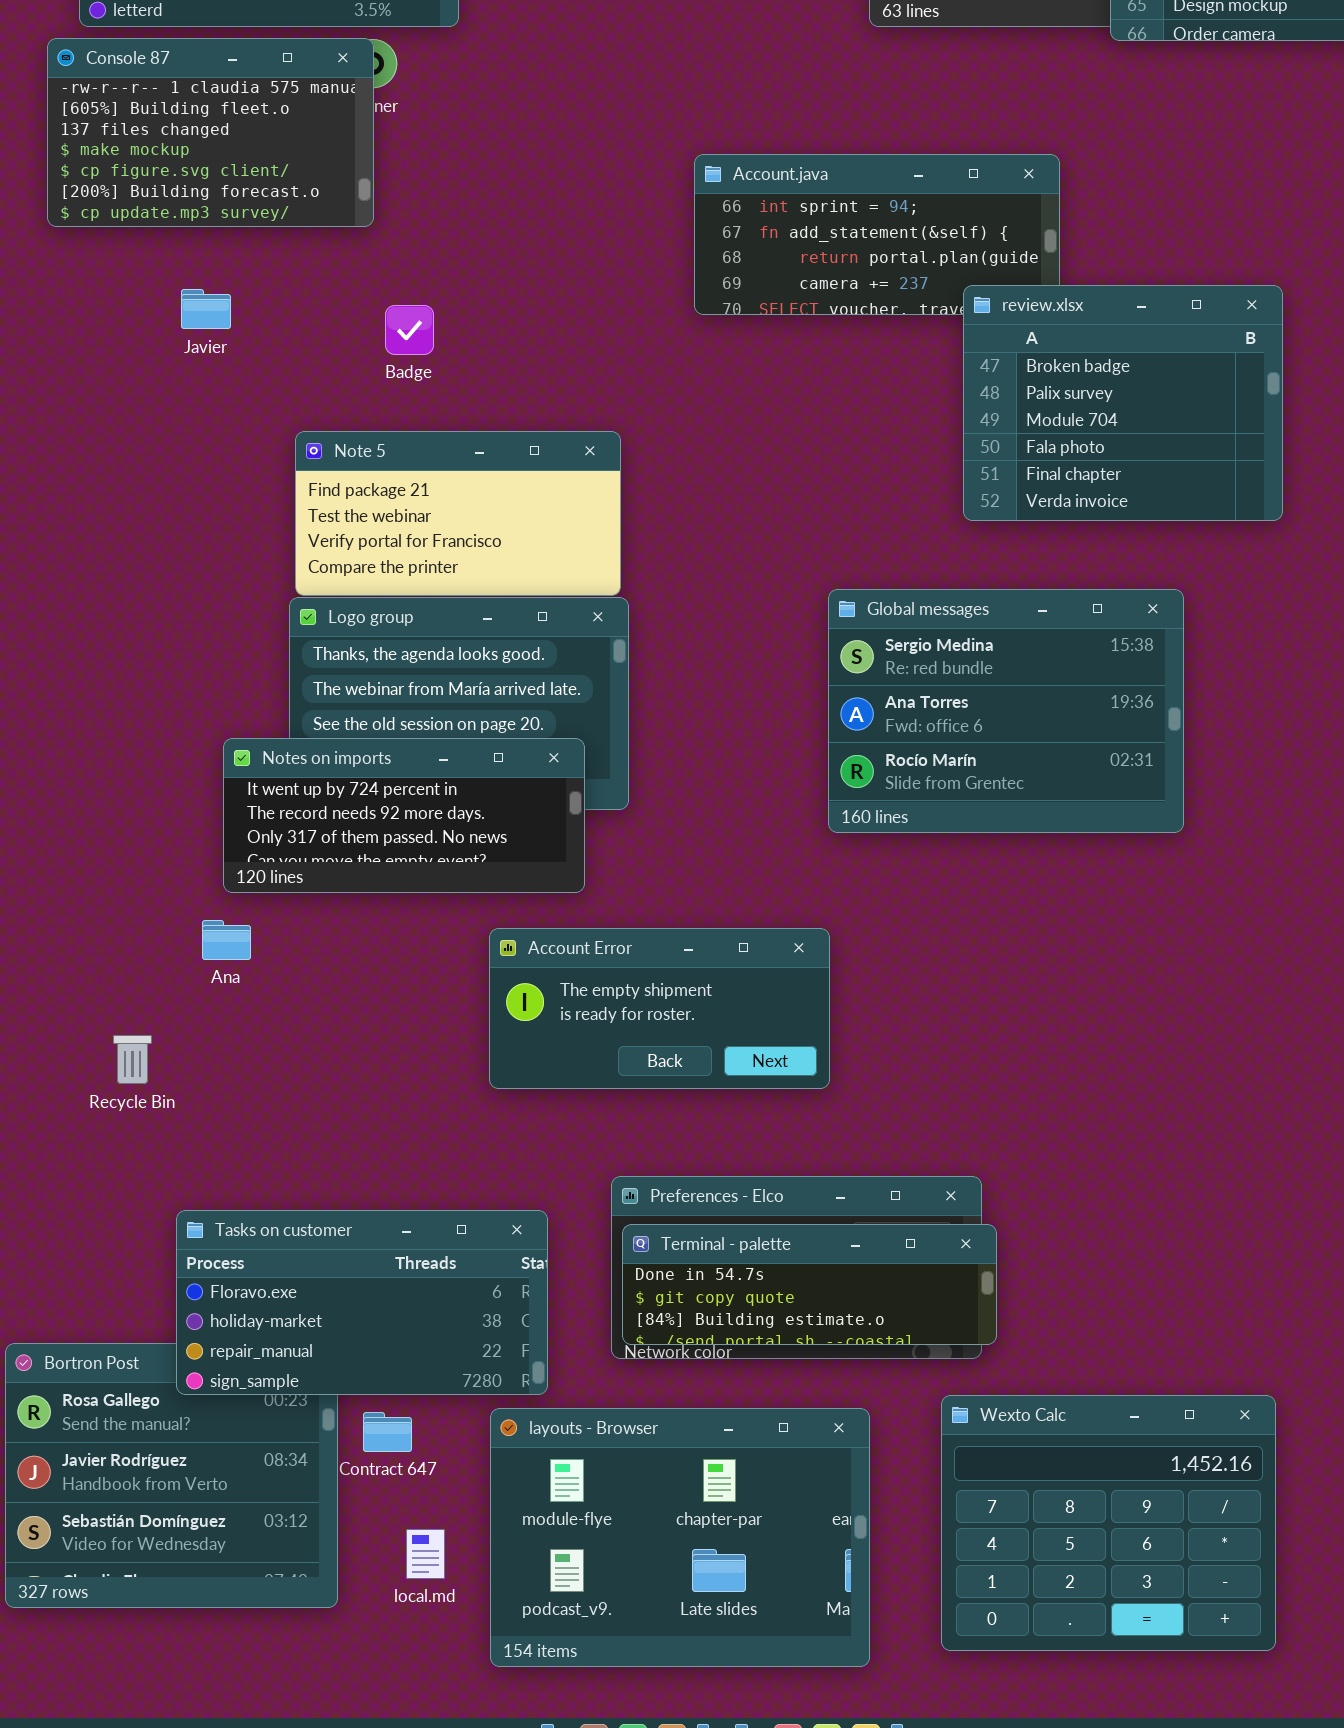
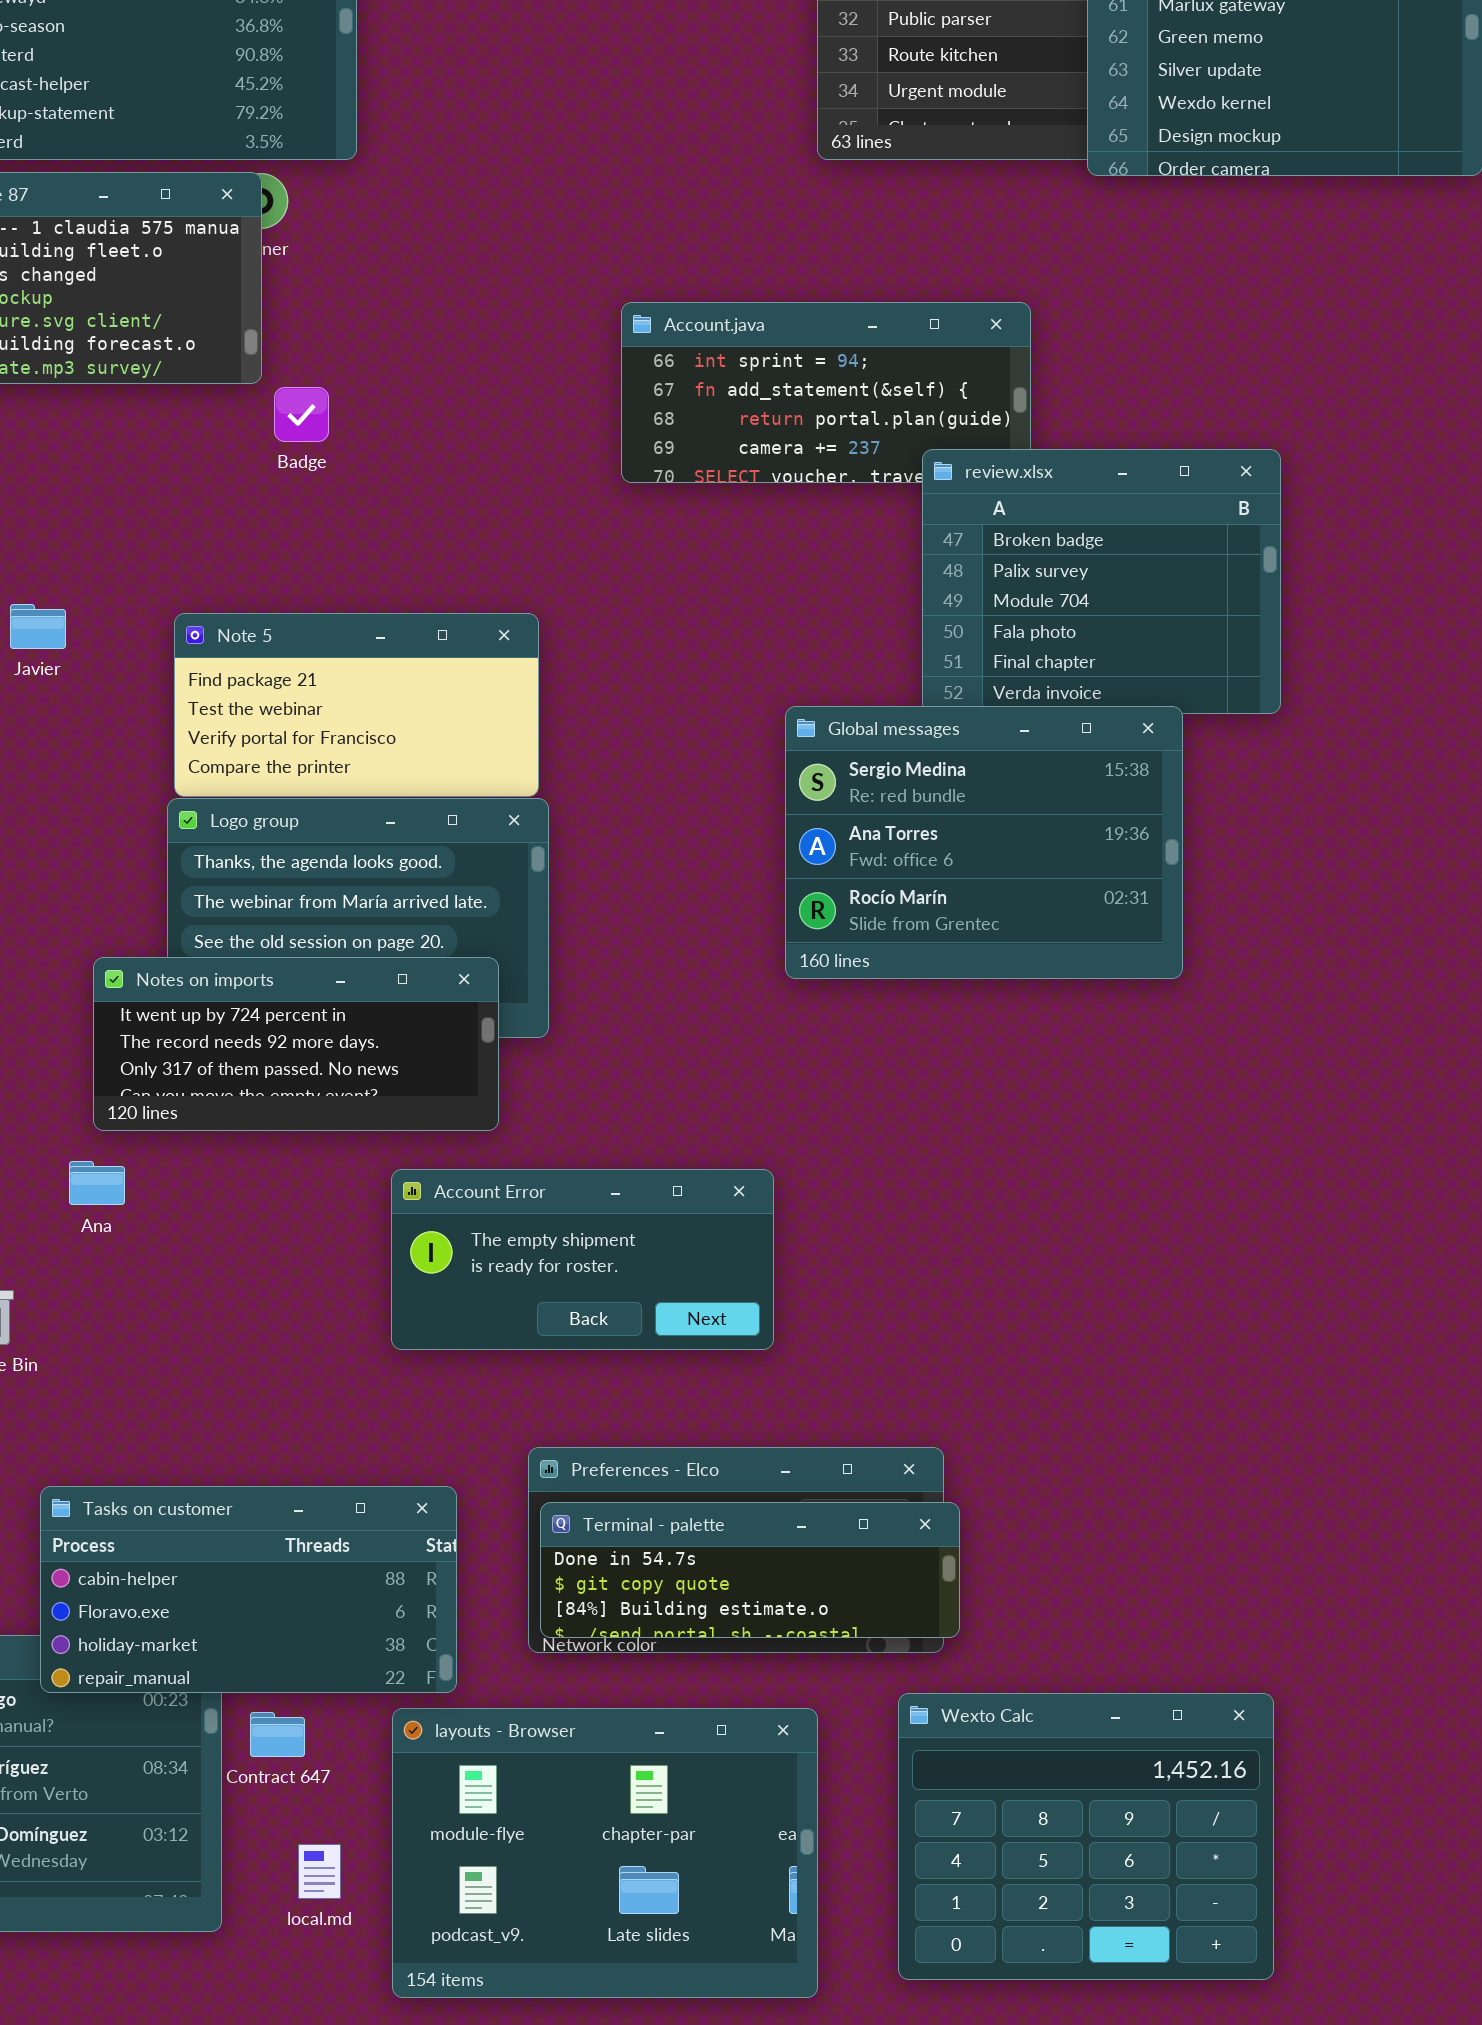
Javier: [181,289,231,329] -> [10,604,66,649], moved
Badge: [385,305,434,355] -> [274,387,329,442], moved
Global messages: [828,589,1184,833] -> [785,706,1183,979], moved
Tasks on customer: [176,1210,548,1395] -> [40,1486,457,1693], scrolled up 1 row

